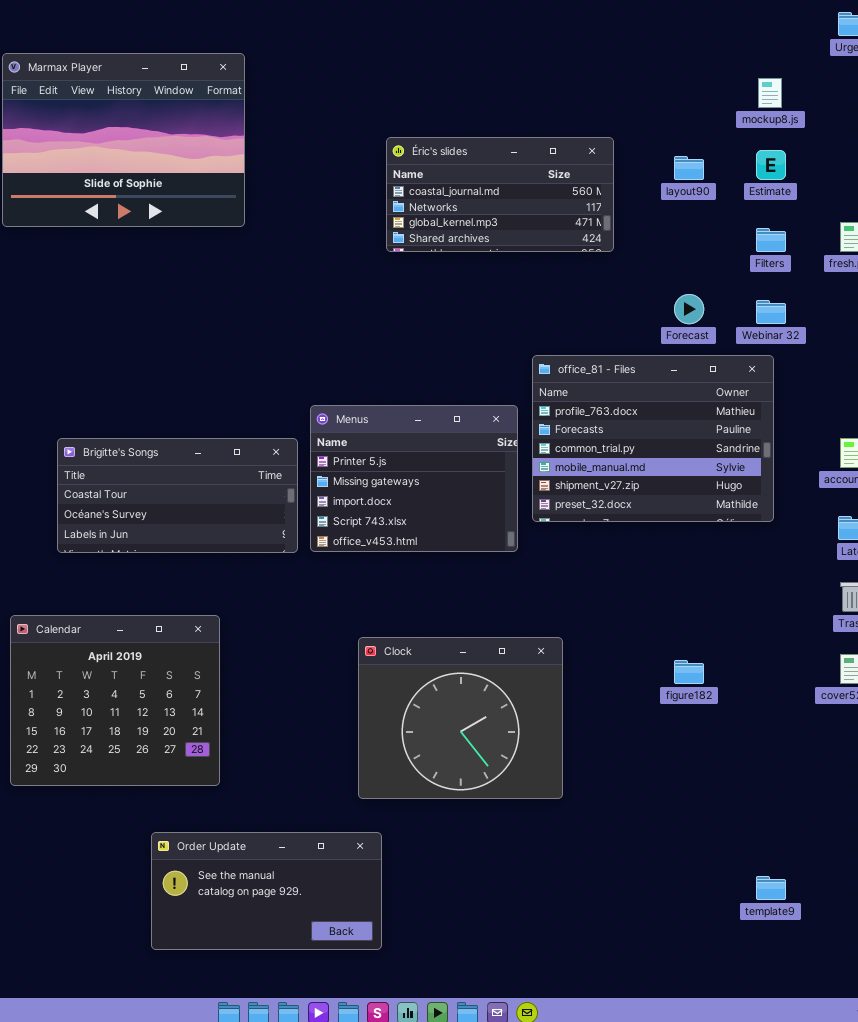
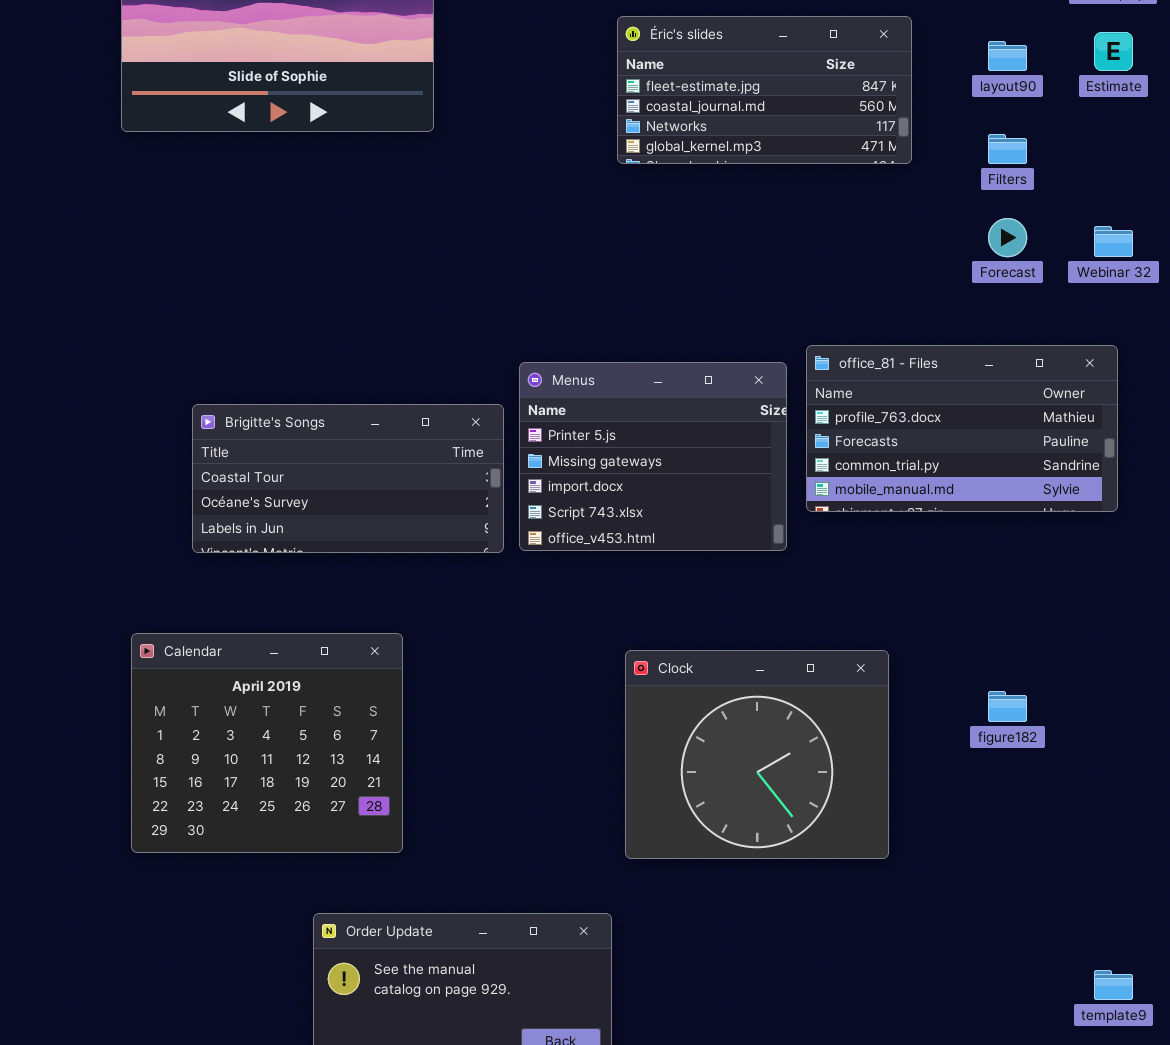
Éric's slides: [386,137,614,252] -> [617,16,912,164], scrolled up 1 row
Filters: [756,228,786,252] -> [988,134,1027,164], moved
office_81 - Files: [532,355,774,522] -> [806,345,1118,512], resized
Clock: [358,637,563,799] -> [625,650,889,859], moved

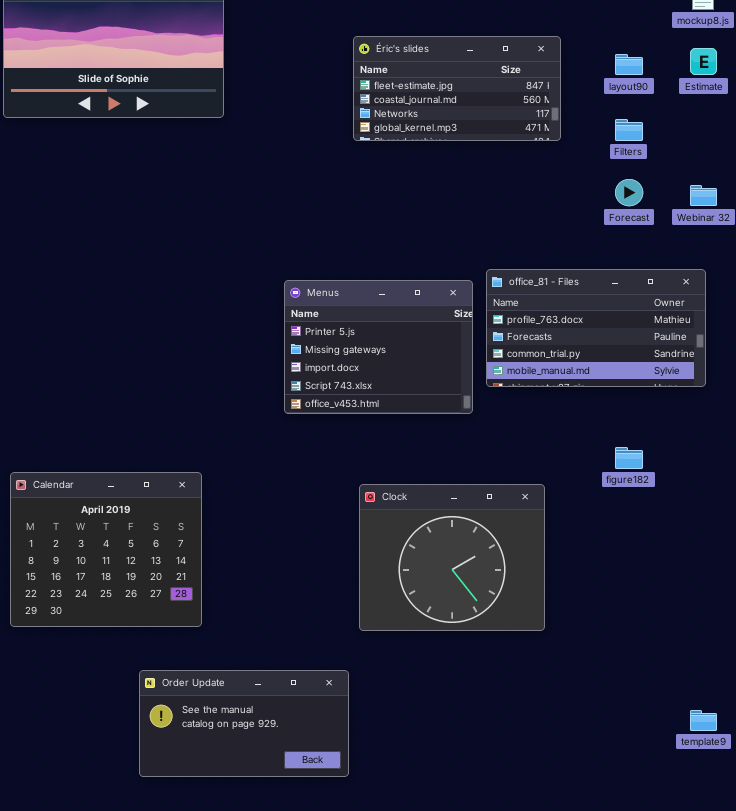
Brigitte's Songs: [192,404,504,553] -> none, closed
figure182: [988,691,1027,722] -> [615,447,643,469], moved

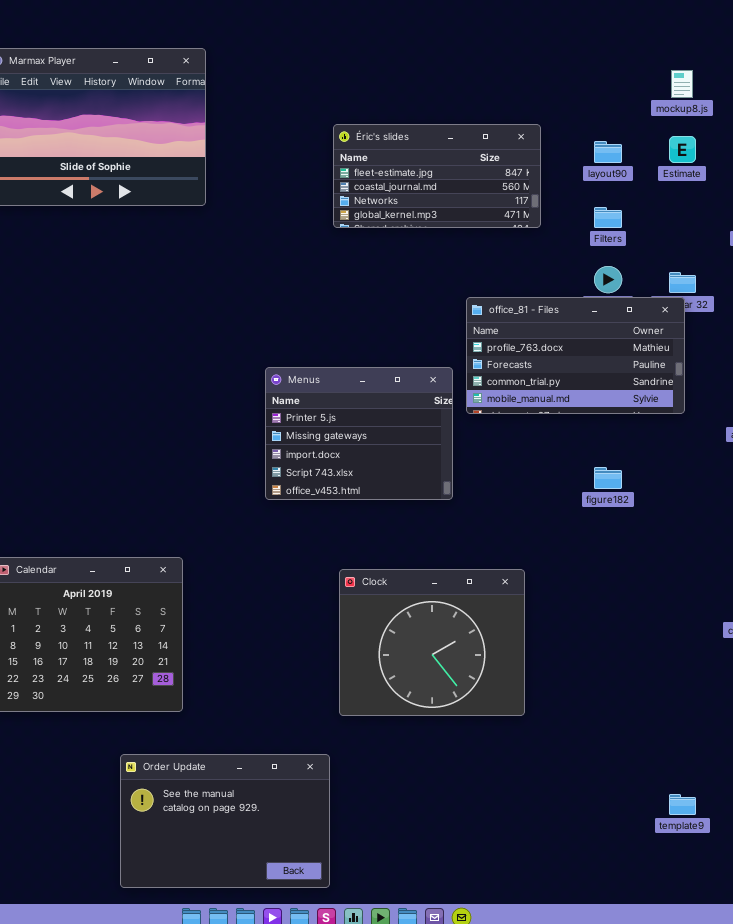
office_81 - Files: [486,269,706,387] -> [466,297,685,414], moved
figure182: [615,447,643,469] -> [594,467,622,489], moved
Order Update: [139,670,349,777] -> [120,754,330,888], resized

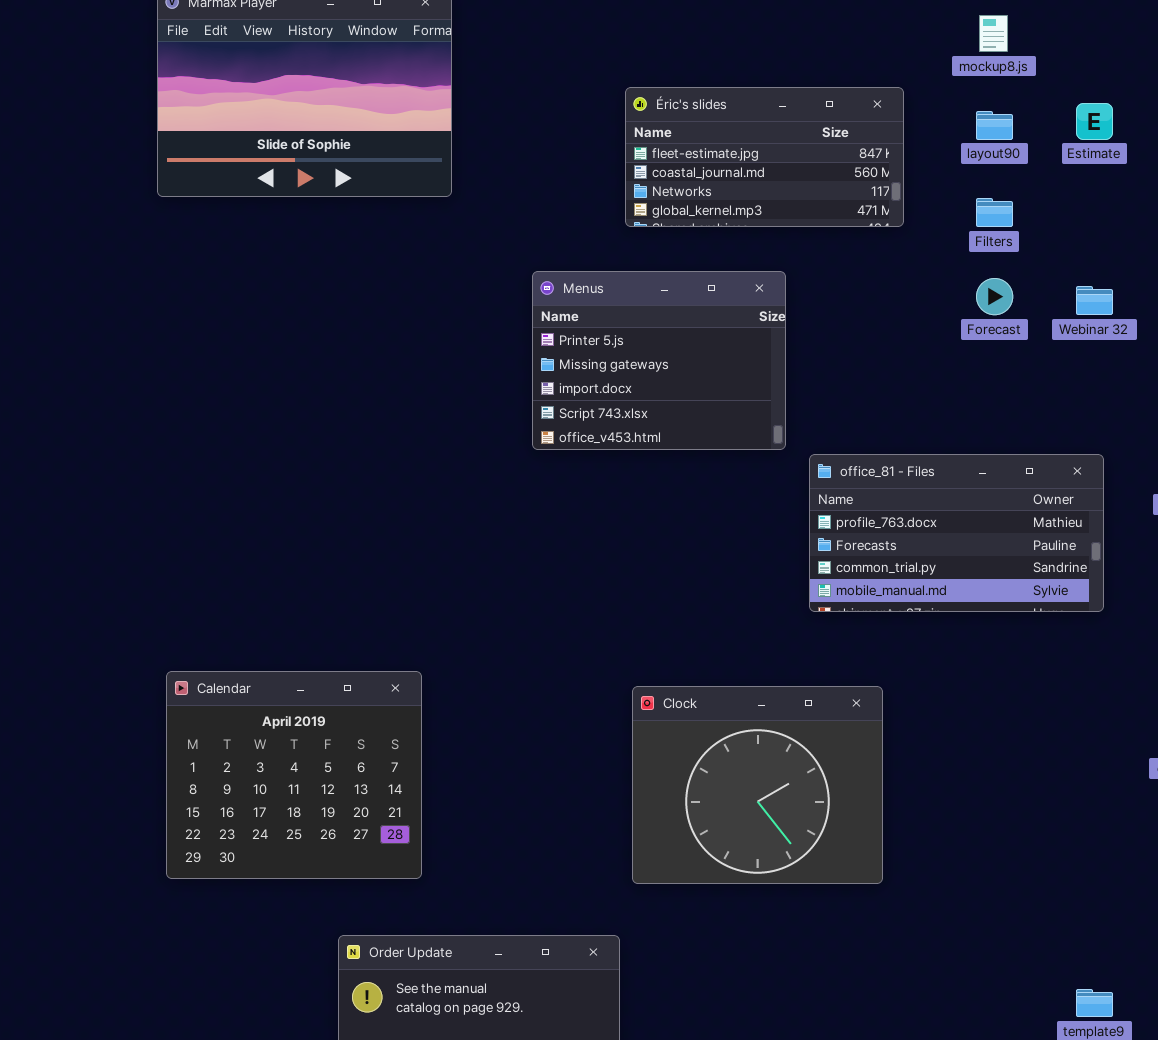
mockup8.js: [671,70,693,98] -> [979,15,1008,52], moved
office_81 - Files: [466,297,685,414] -> [809,454,1104,612], moved
Menus: [265,367,453,500] -> [532,271,786,450], moved

